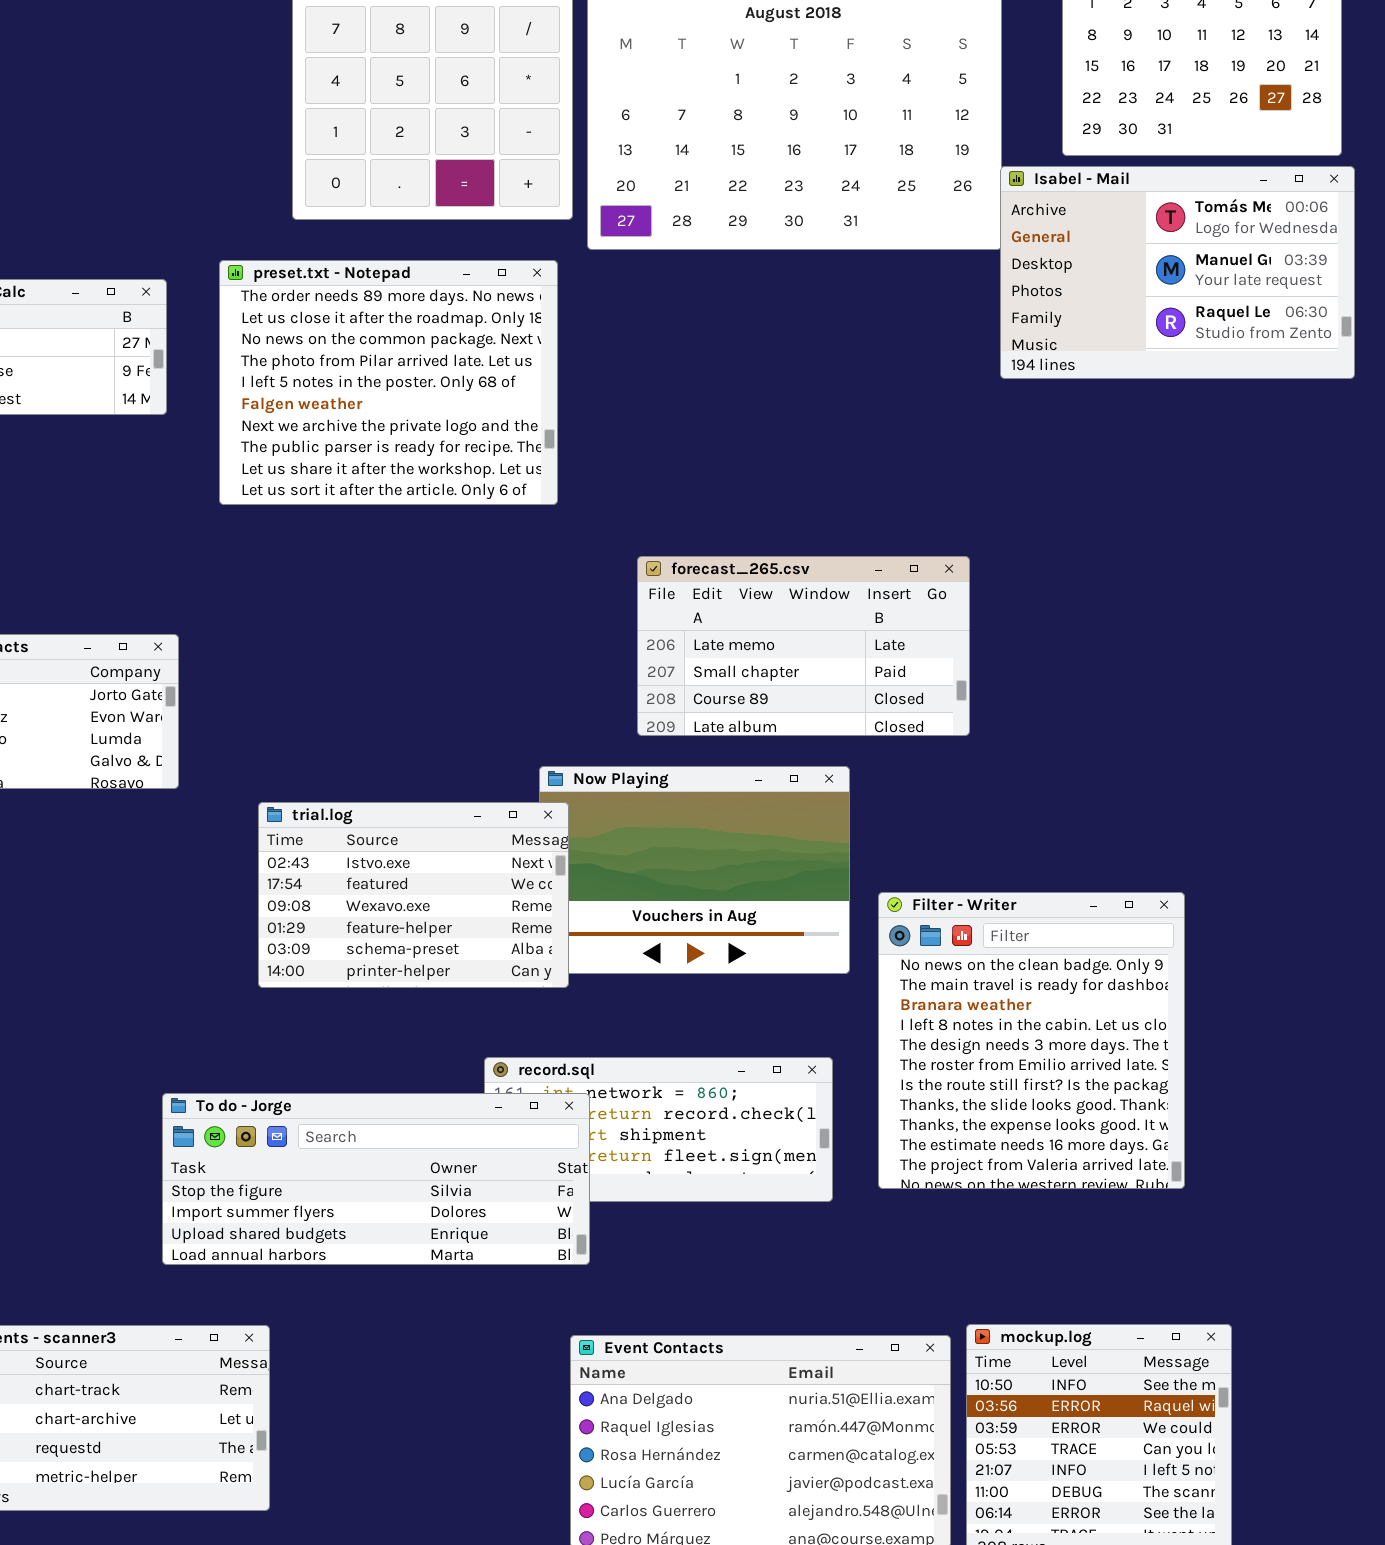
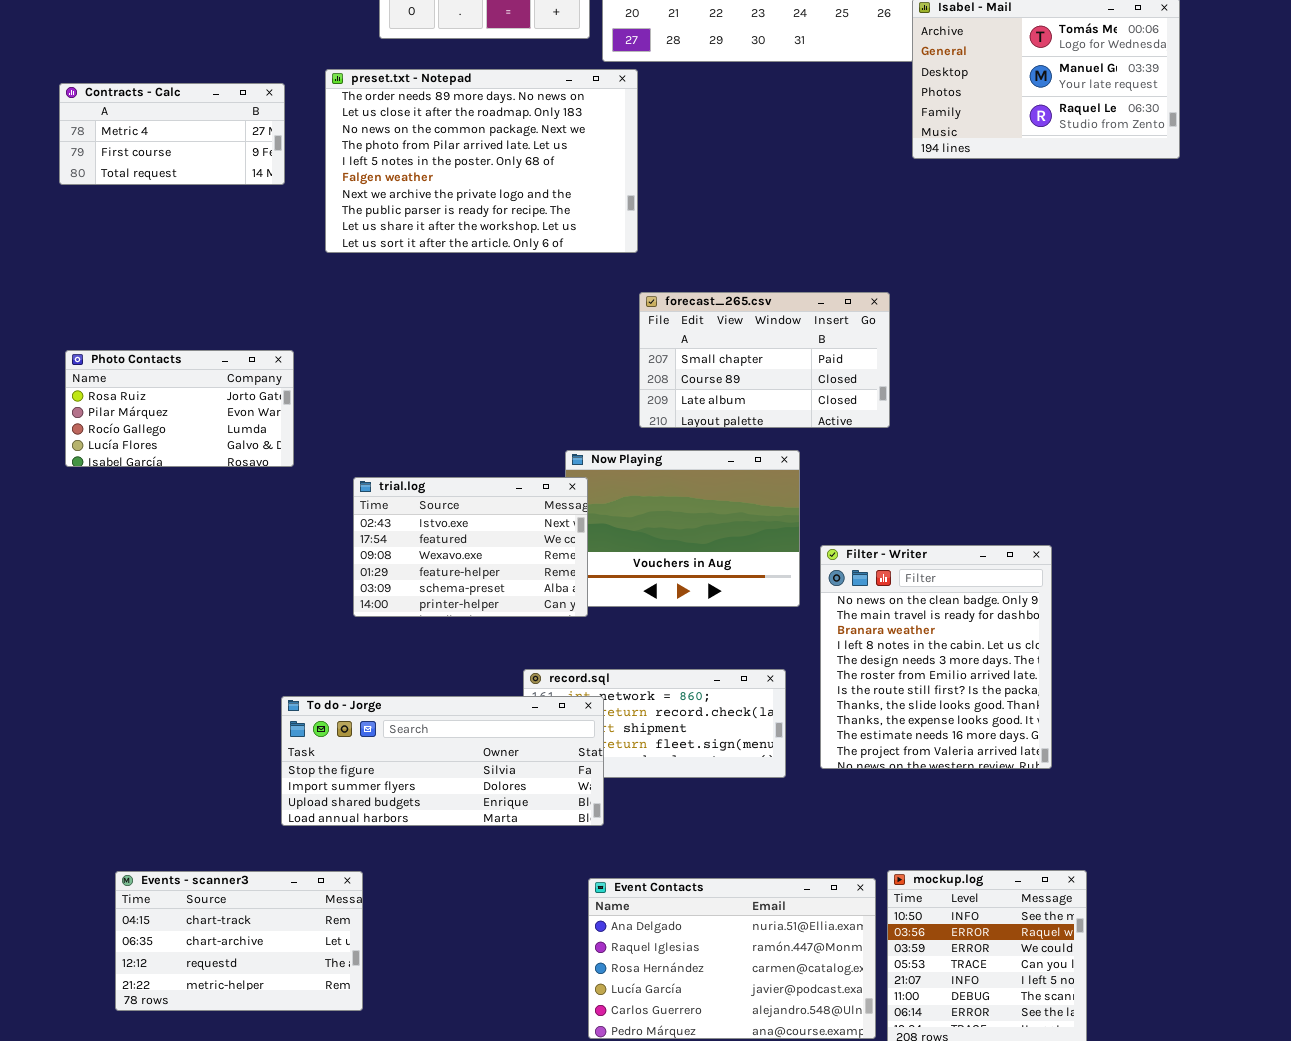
preset.txt - Notepad: [219,260,558,505] -> [325,69,638,253], resized
forecast_265.csv: [637,556,970,736] -> [639,292,890,428], scrolled down 1 row

